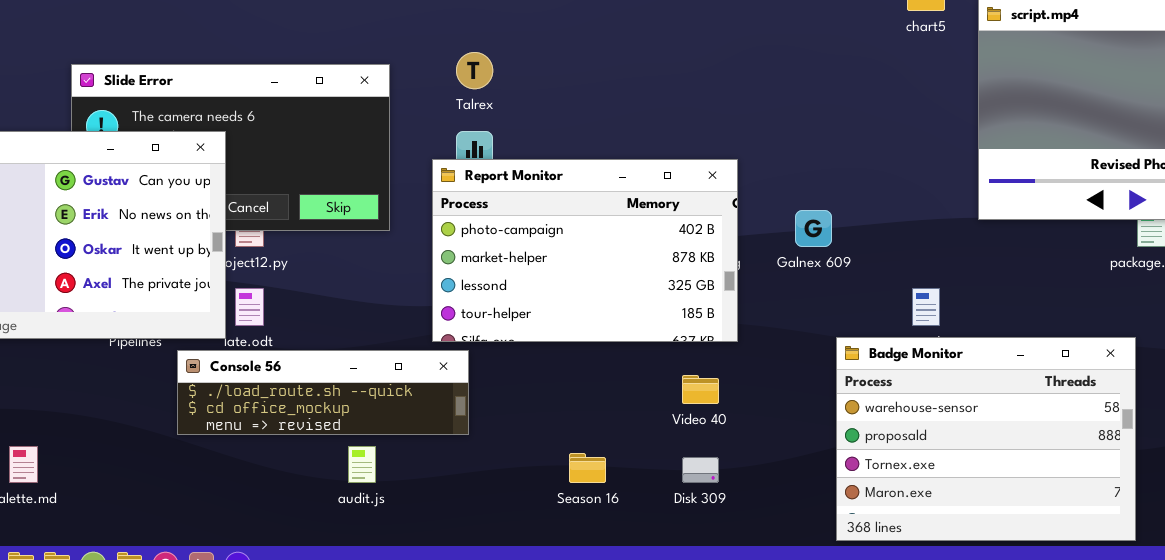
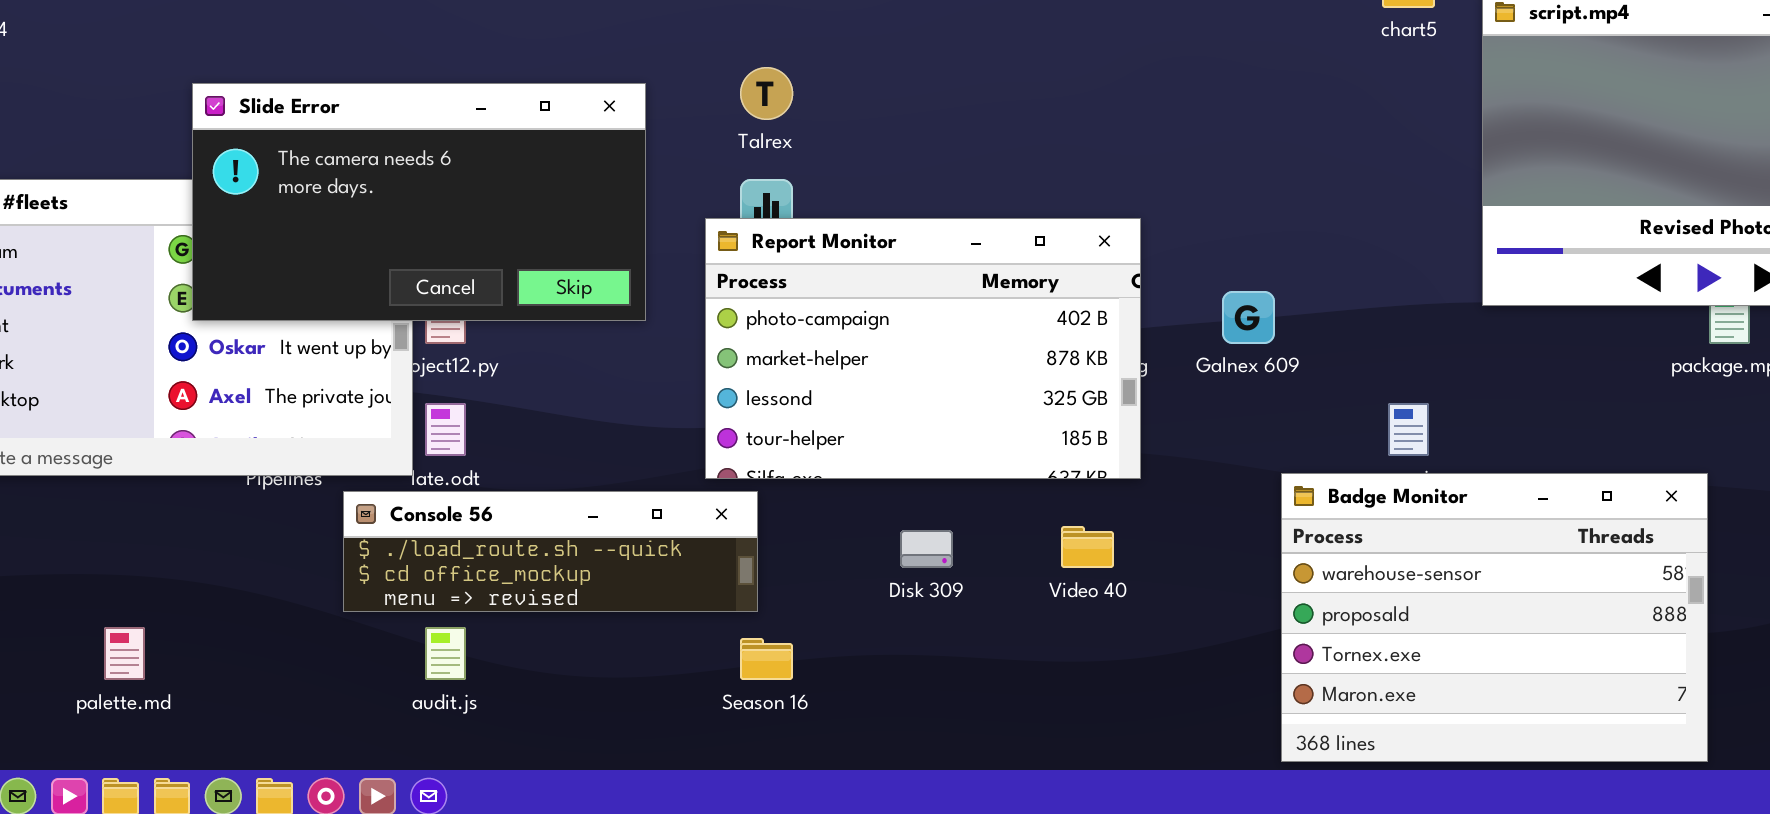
Slide Error: [71,64,390,231] -> [192,83,646,321], raised
audit.js: [348,446,376,483] -> [425,627,466,680], moved
Season 16: [569,453,606,483] -> [740,638,793,680], moved
Disk 309: [682,457,719,483] -> [900,530,953,568], moved

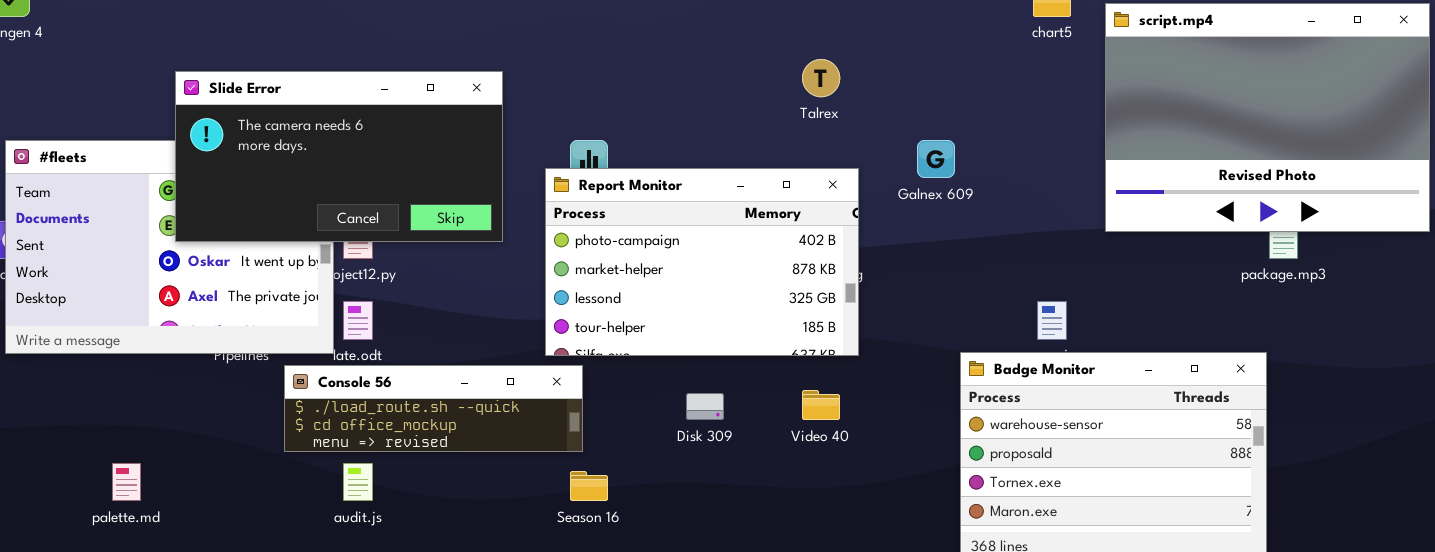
Talrex: [740,67,793,120] -> [802,59,840,97], moved
Galnex 609: [1222,291,1275,344] -> [917,140,955,178], moved

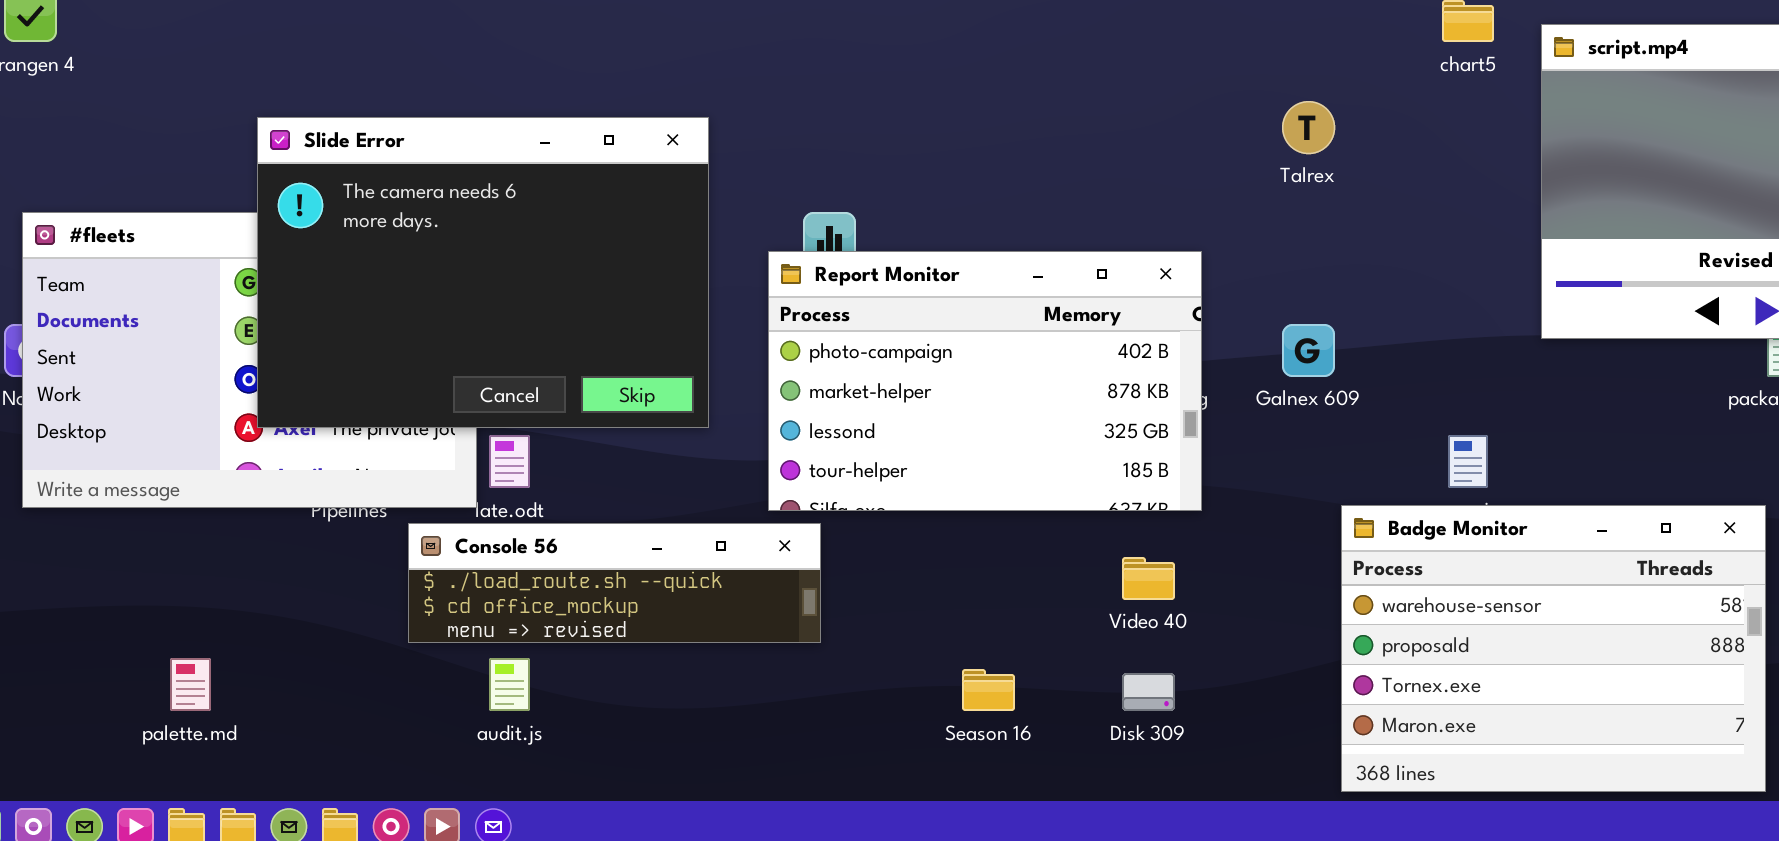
Talrex: [802,59,840,97] -> [1282,101,1335,154], moved
Slide Error: [175,71,503,242] -> [257,117,709,428], resized
Galnex 609: [917,140,955,178] -> [1282,324,1335,377], moved
Disk 309: [686,393,724,420] -> [1122,673,1175,711], moved
Season 16: [570,471,608,501] -> [962,669,1015,711], moved

